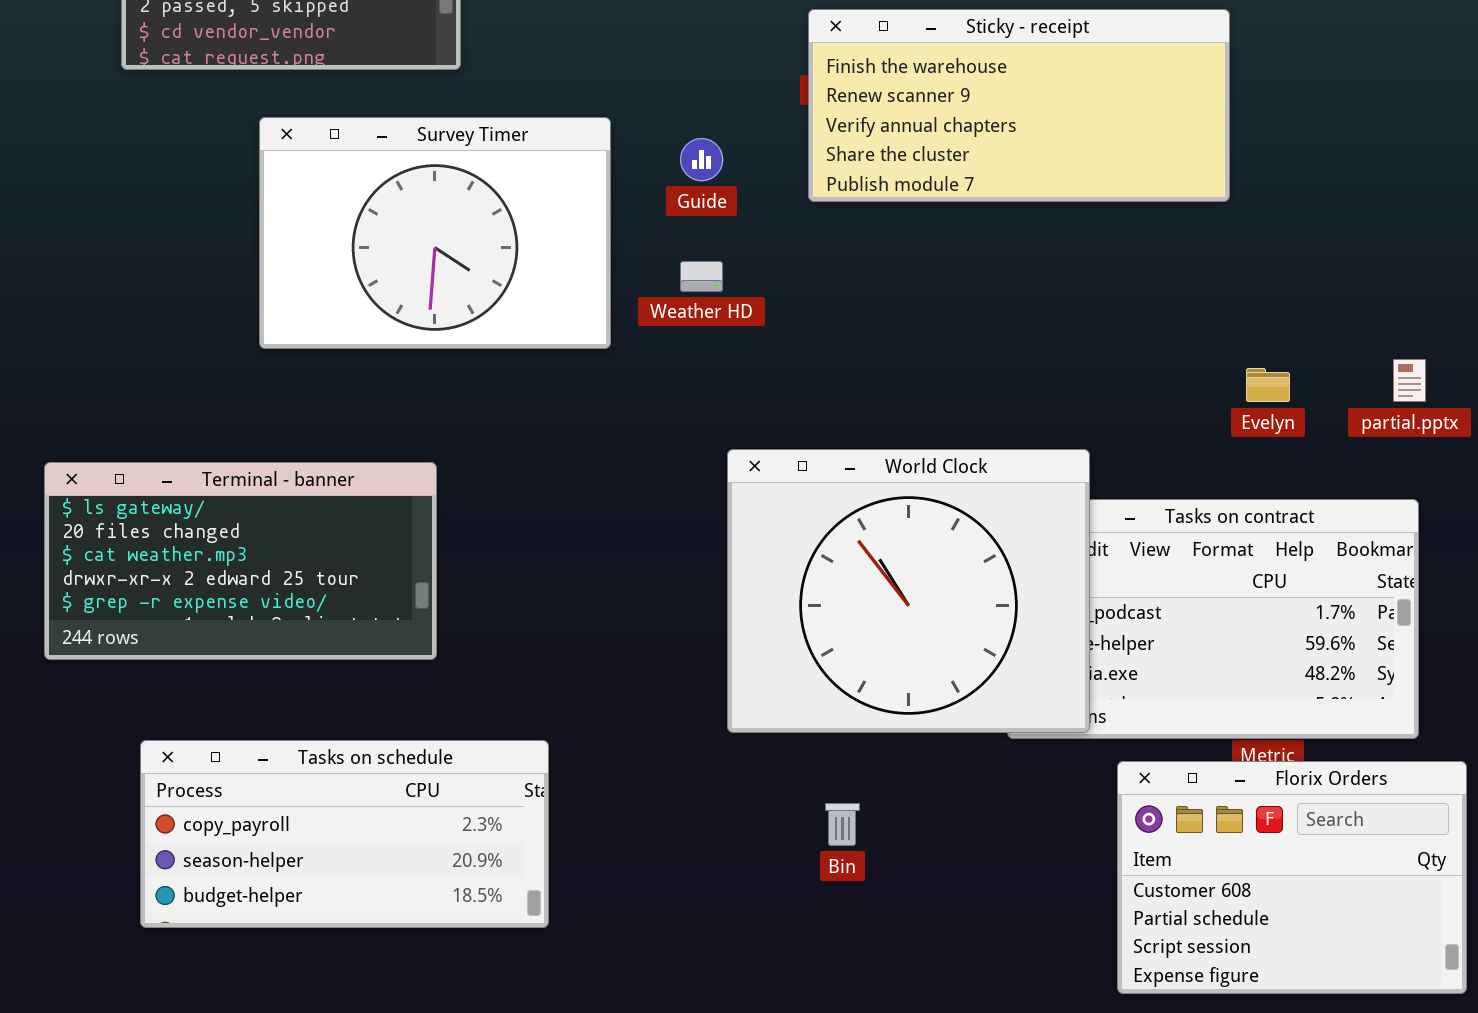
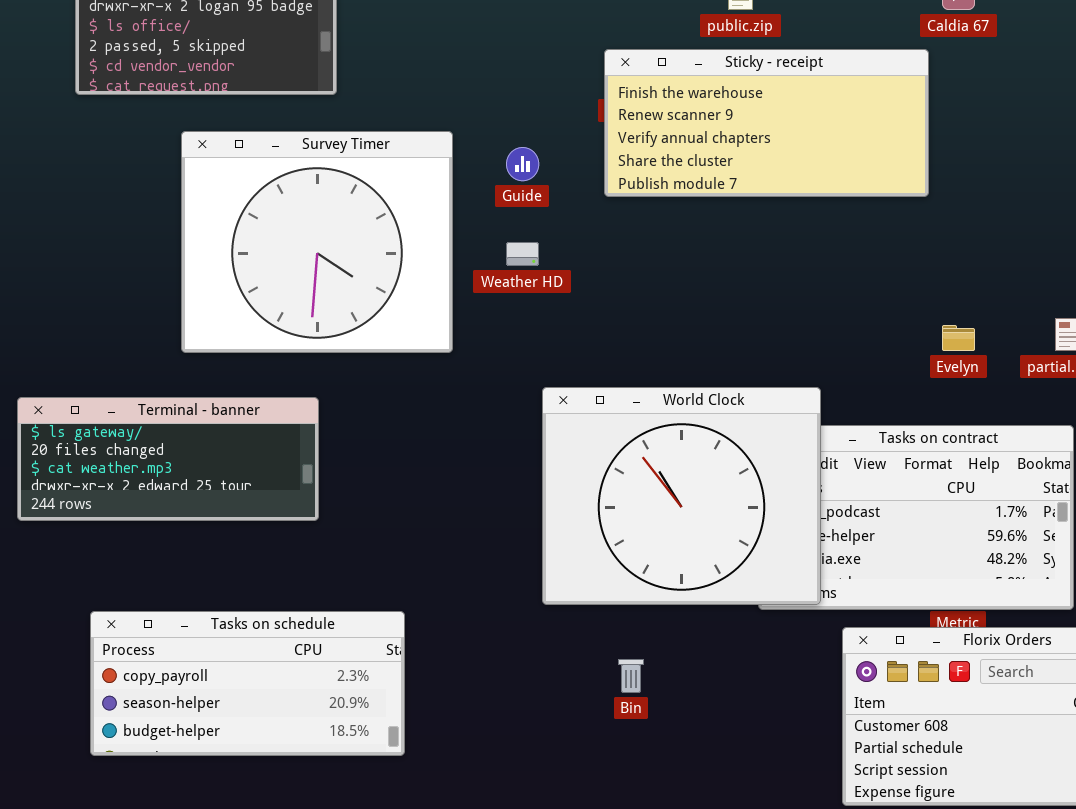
Survey Timer: [259,117,611,349] -> [181,131,453,353], resized
Terminal - banner: [44,462,437,660] -> [17,397,319,521], resized

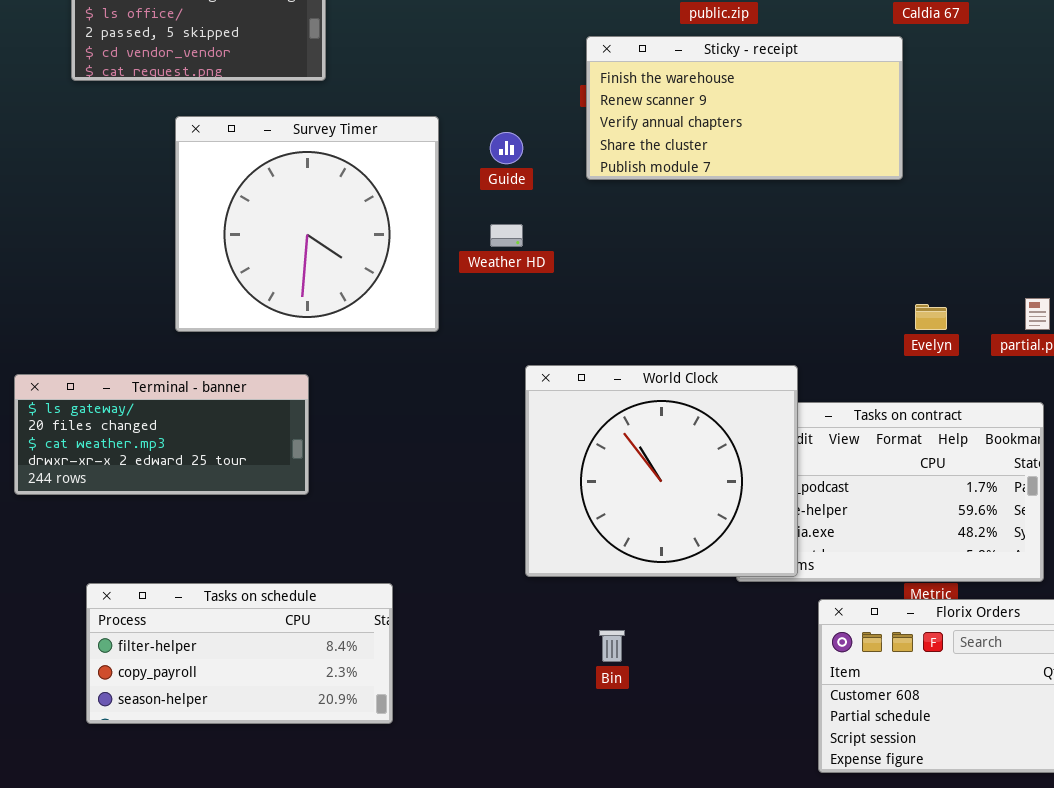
Tasks on schedule: [90,611,405,756] -> [86,583,393,724], scrolled up 1 row

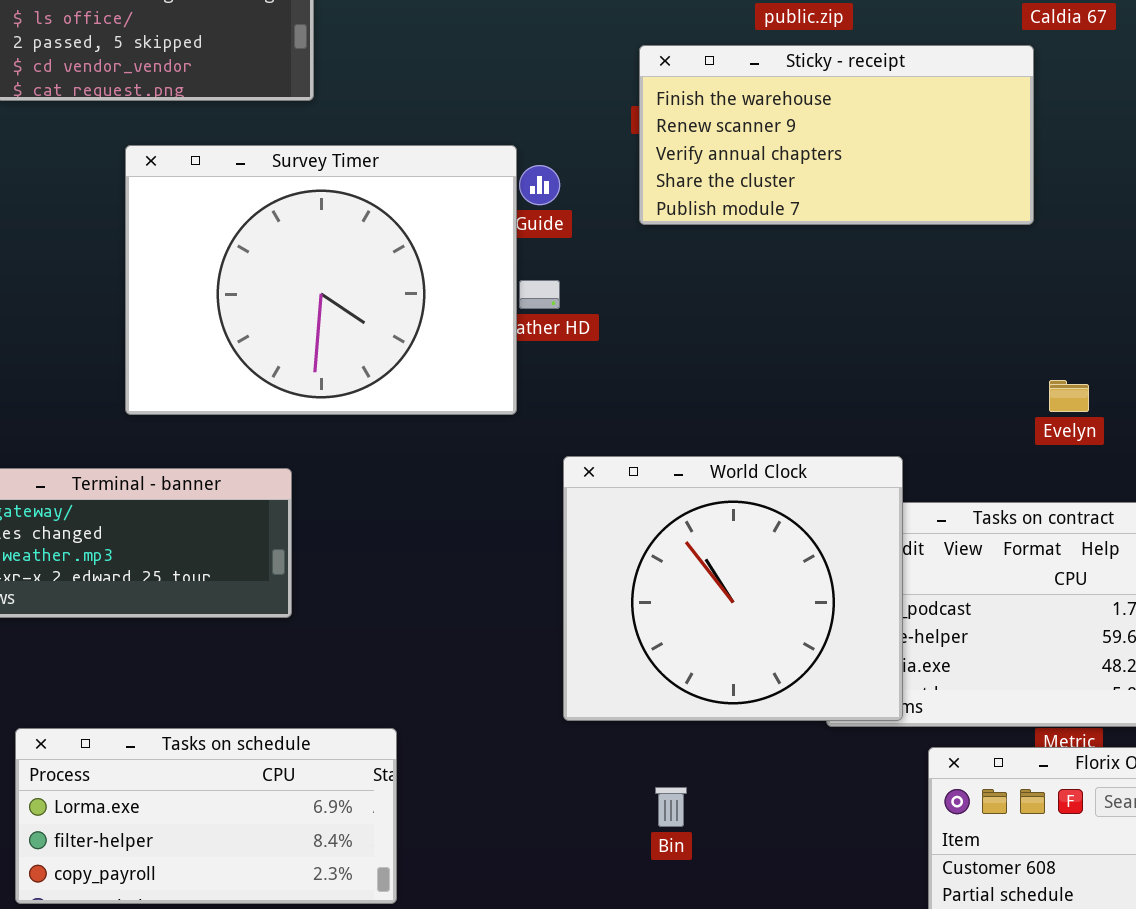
Survey Timer: [175,116,439,332] -> [125,145,517,415], resized
Tasks on schedule: [86,583,393,724] -> [15,728,397,904], scrolled up 1 row

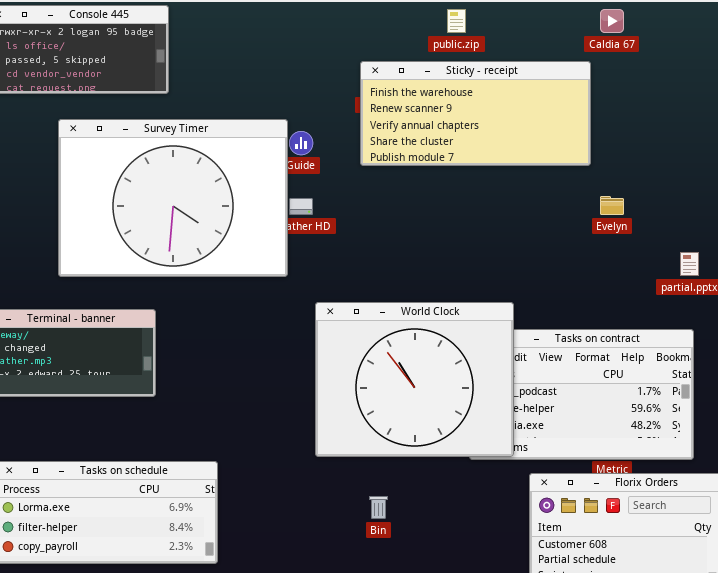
Evelyn: [1049,380,1089,412] -> [600,196,624,215], moved

